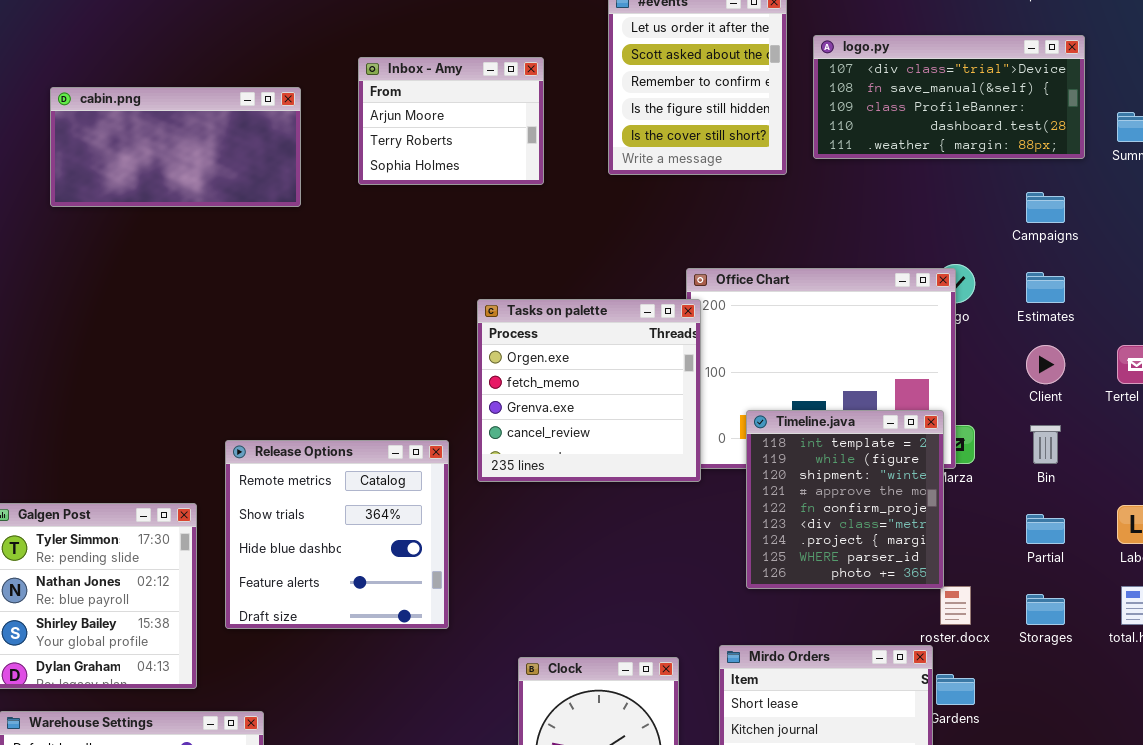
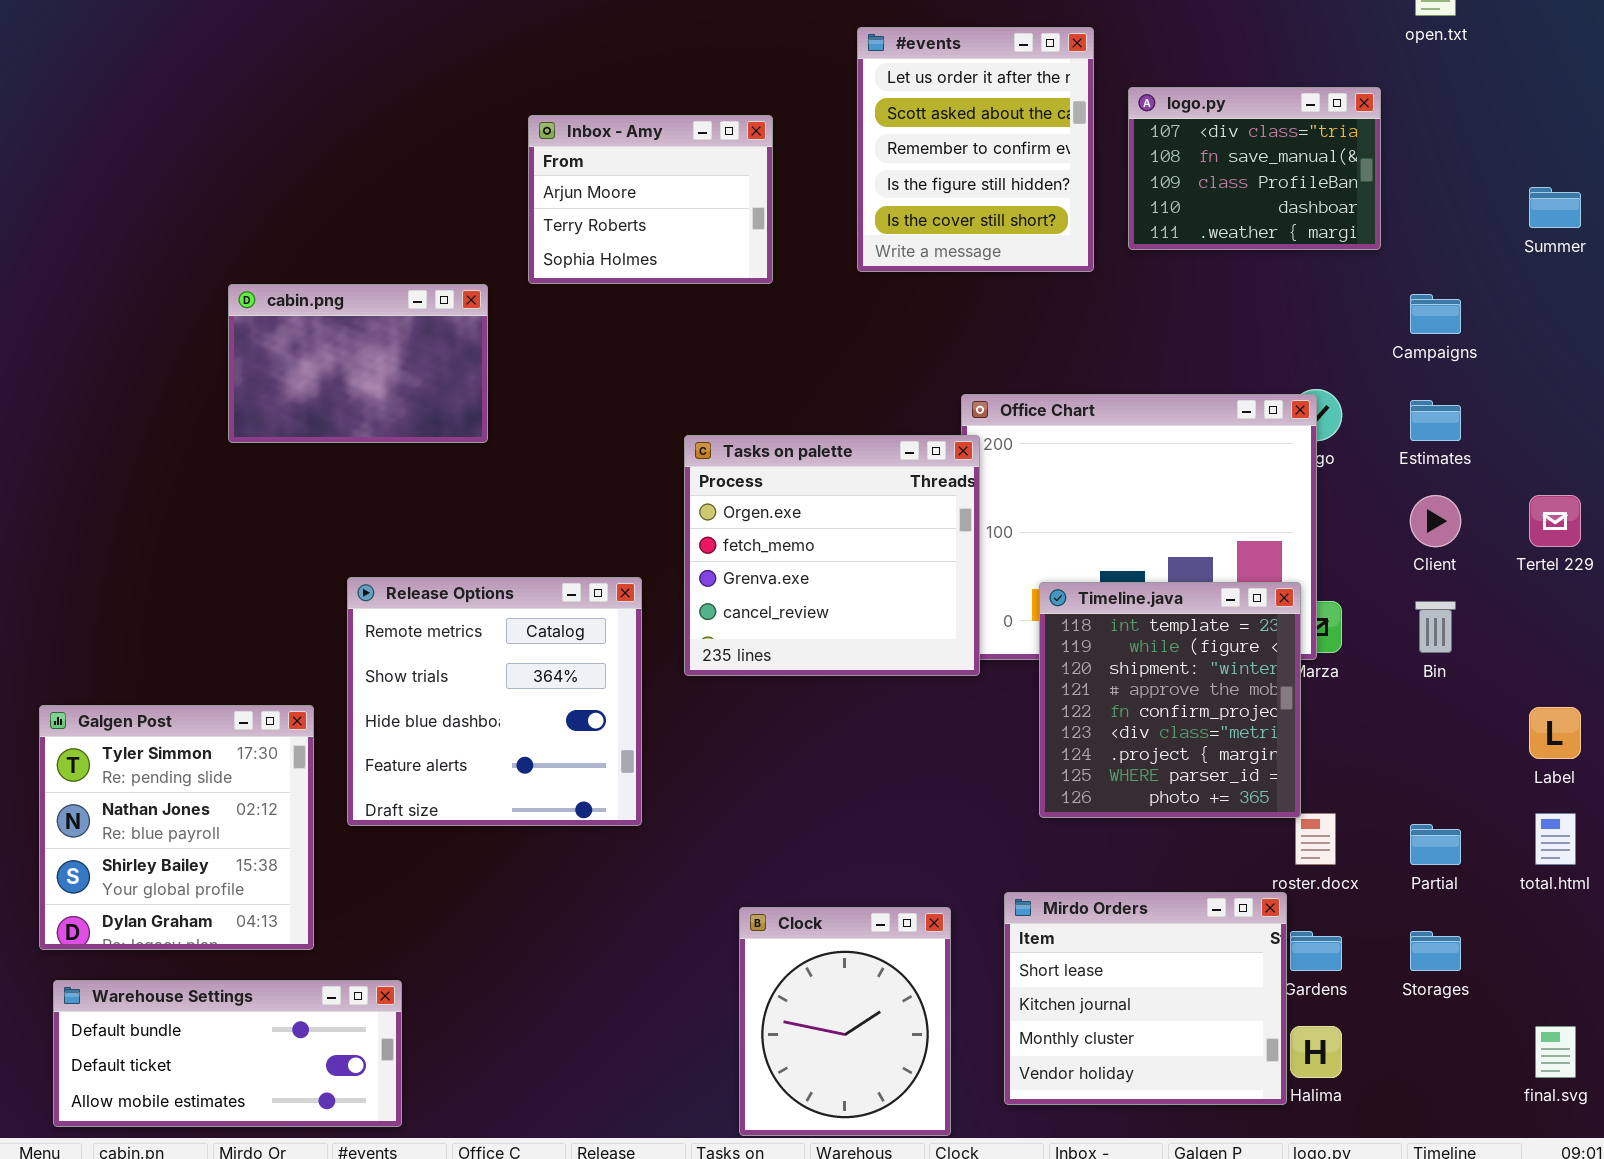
logo.py: [813,35,1085,159] -> [1128,87,1381,250], resized
cabin.png: [50,87,301,207] -> [228,284,488,443], moved, resized
Release Options: [225,440,449,629] -> [347,577,642,826], moved
Partial: [1026,514,1065,544] -> [1410,824,1461,865], moved
Storages: [1026,594,1065,625] -> [1410,931,1461,971], moved

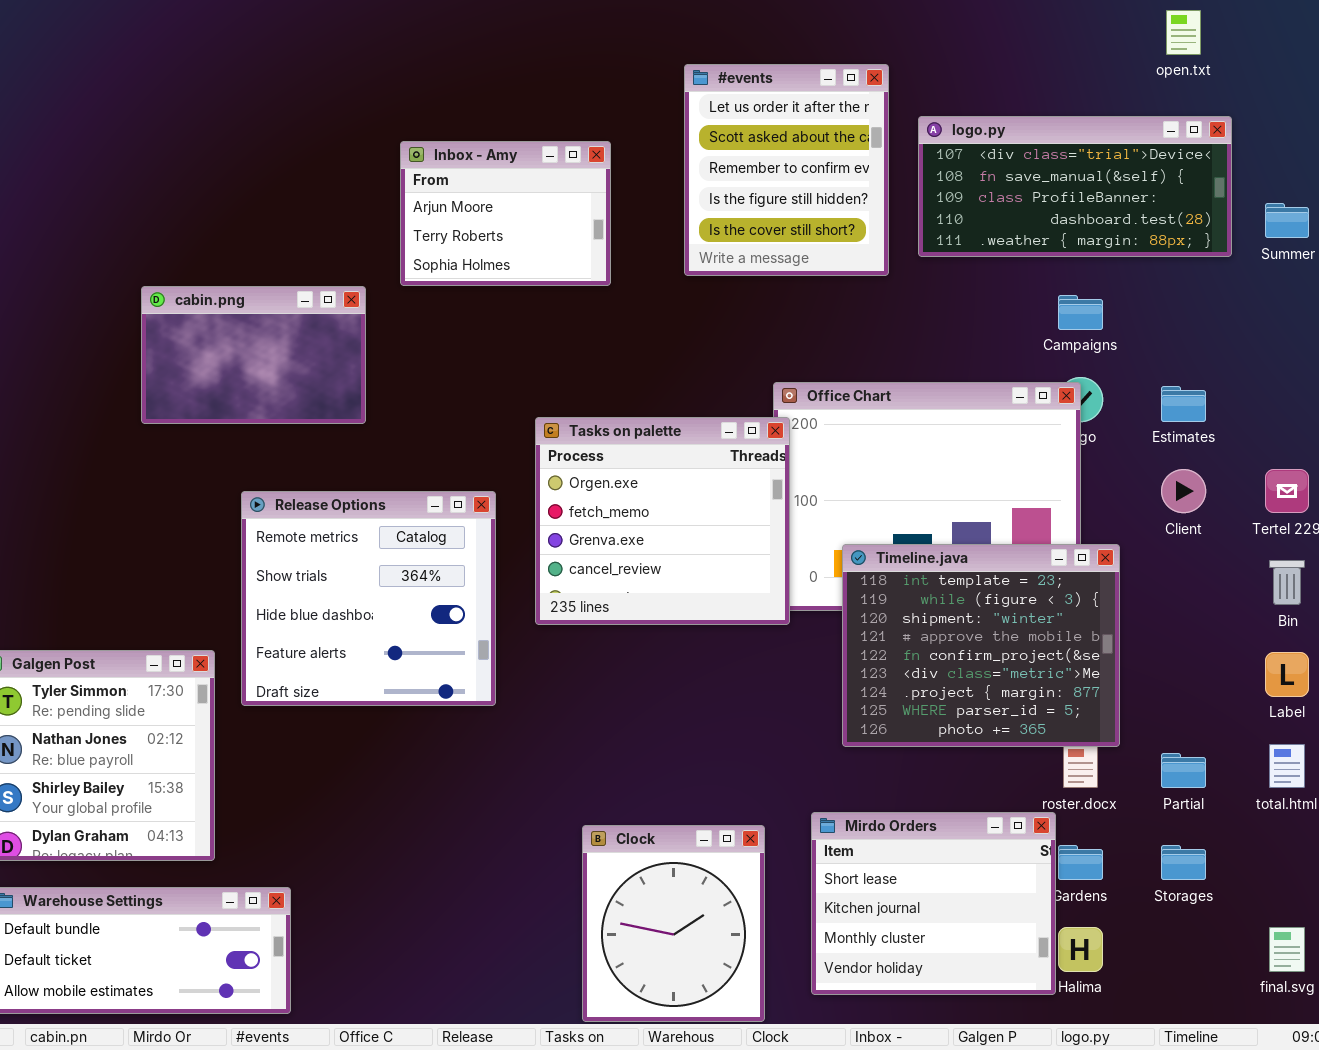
logo.py: [1128,87,1381,250] -> [918,116,1232,257], resized
Campaigns: [1410,294,1461,334] -> [1058,295,1103,330], moved
Release Options: [347,577,642,826] -> [241,491,496,706], moved
Timeline.java: [1039,582,1301,818] -> [842,544,1120,747], resized
Bin: [1415,601,1456,653] -> [1269,560,1305,605], moved

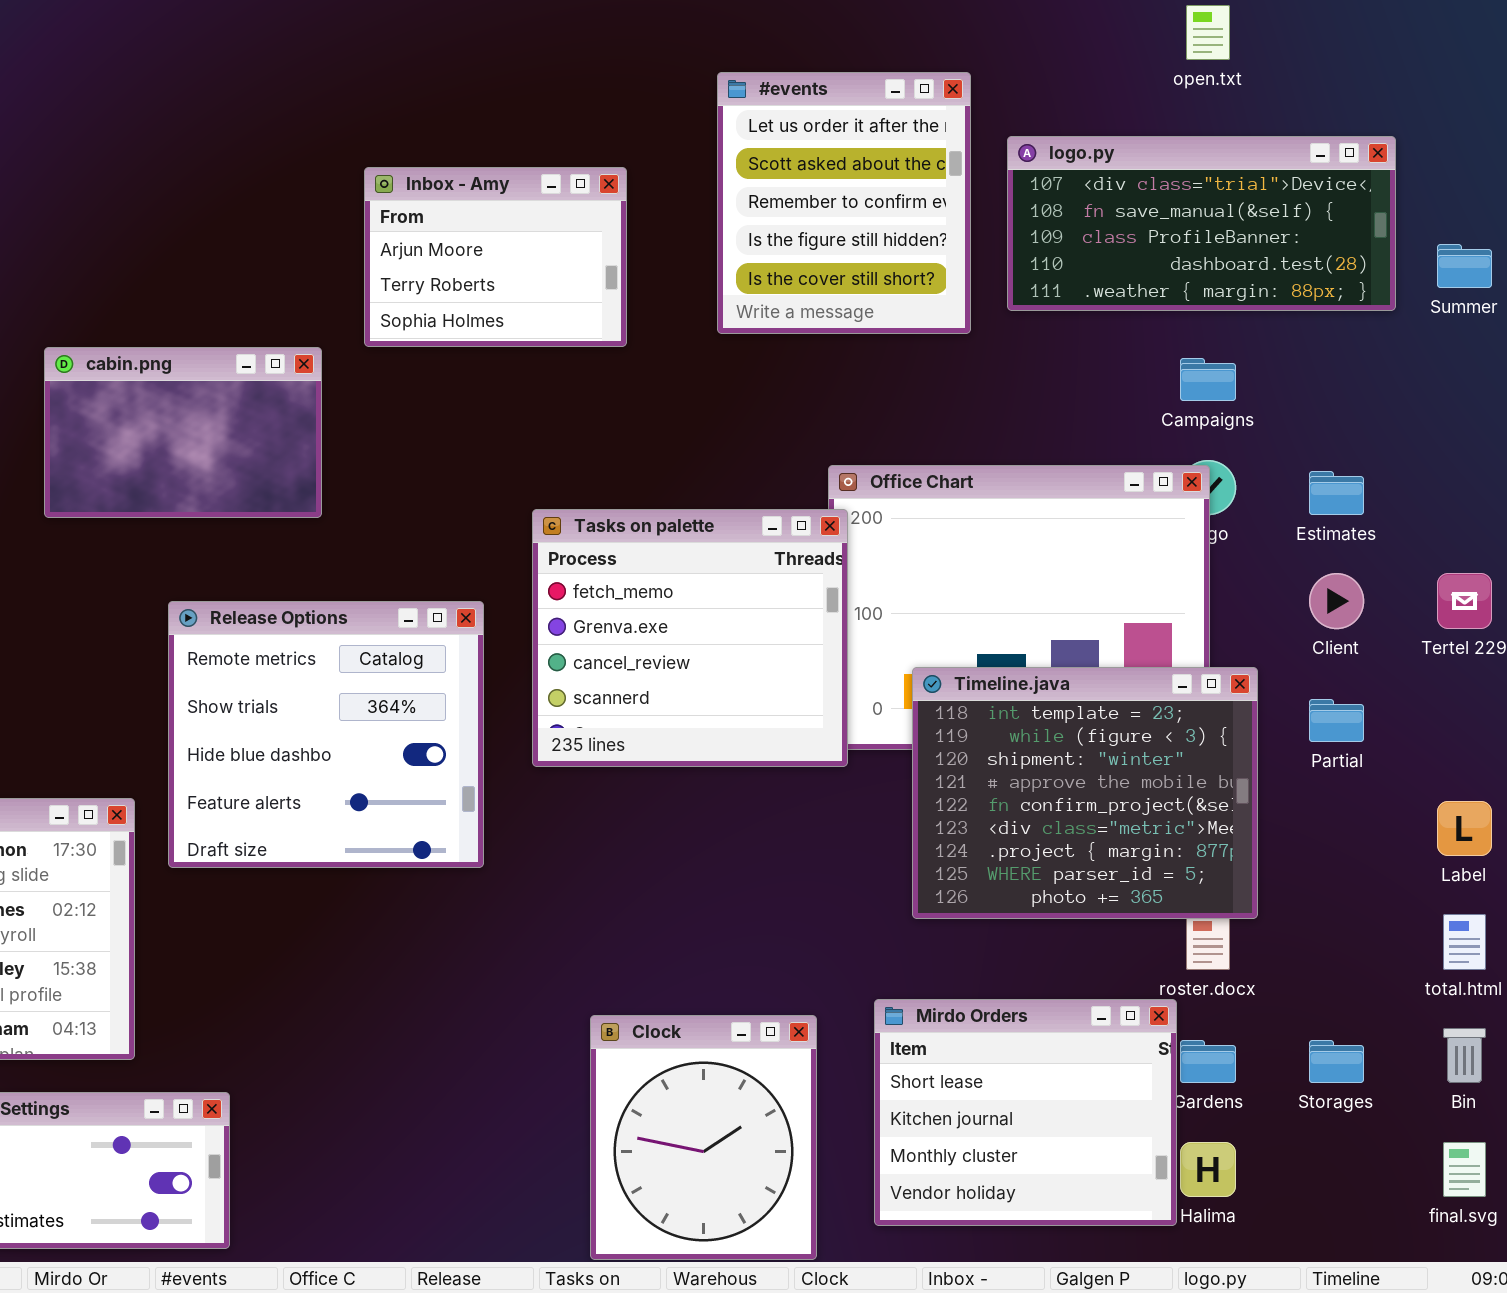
open.txt: [1166,10,1201,55] -> [1186,5,1230,60], moved
Tasks on palette: [535,417,790,625] -> [532,509,848,767], scrolled down 1 row
Bin: [1269,560,1305,605] -> [1443,1028,1486,1083], moved
Partial: [1161,753,1206,788] -> [1309,699,1364,742], moved

